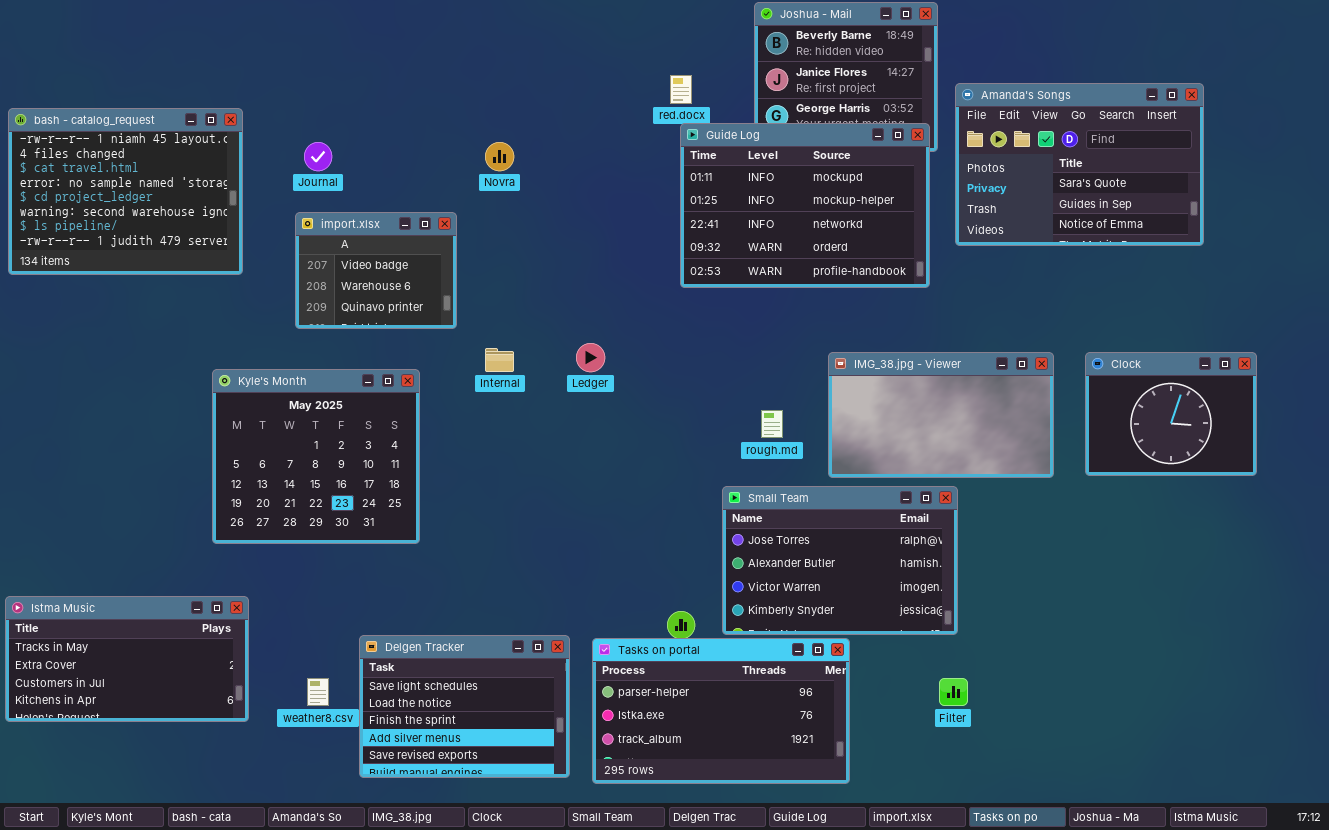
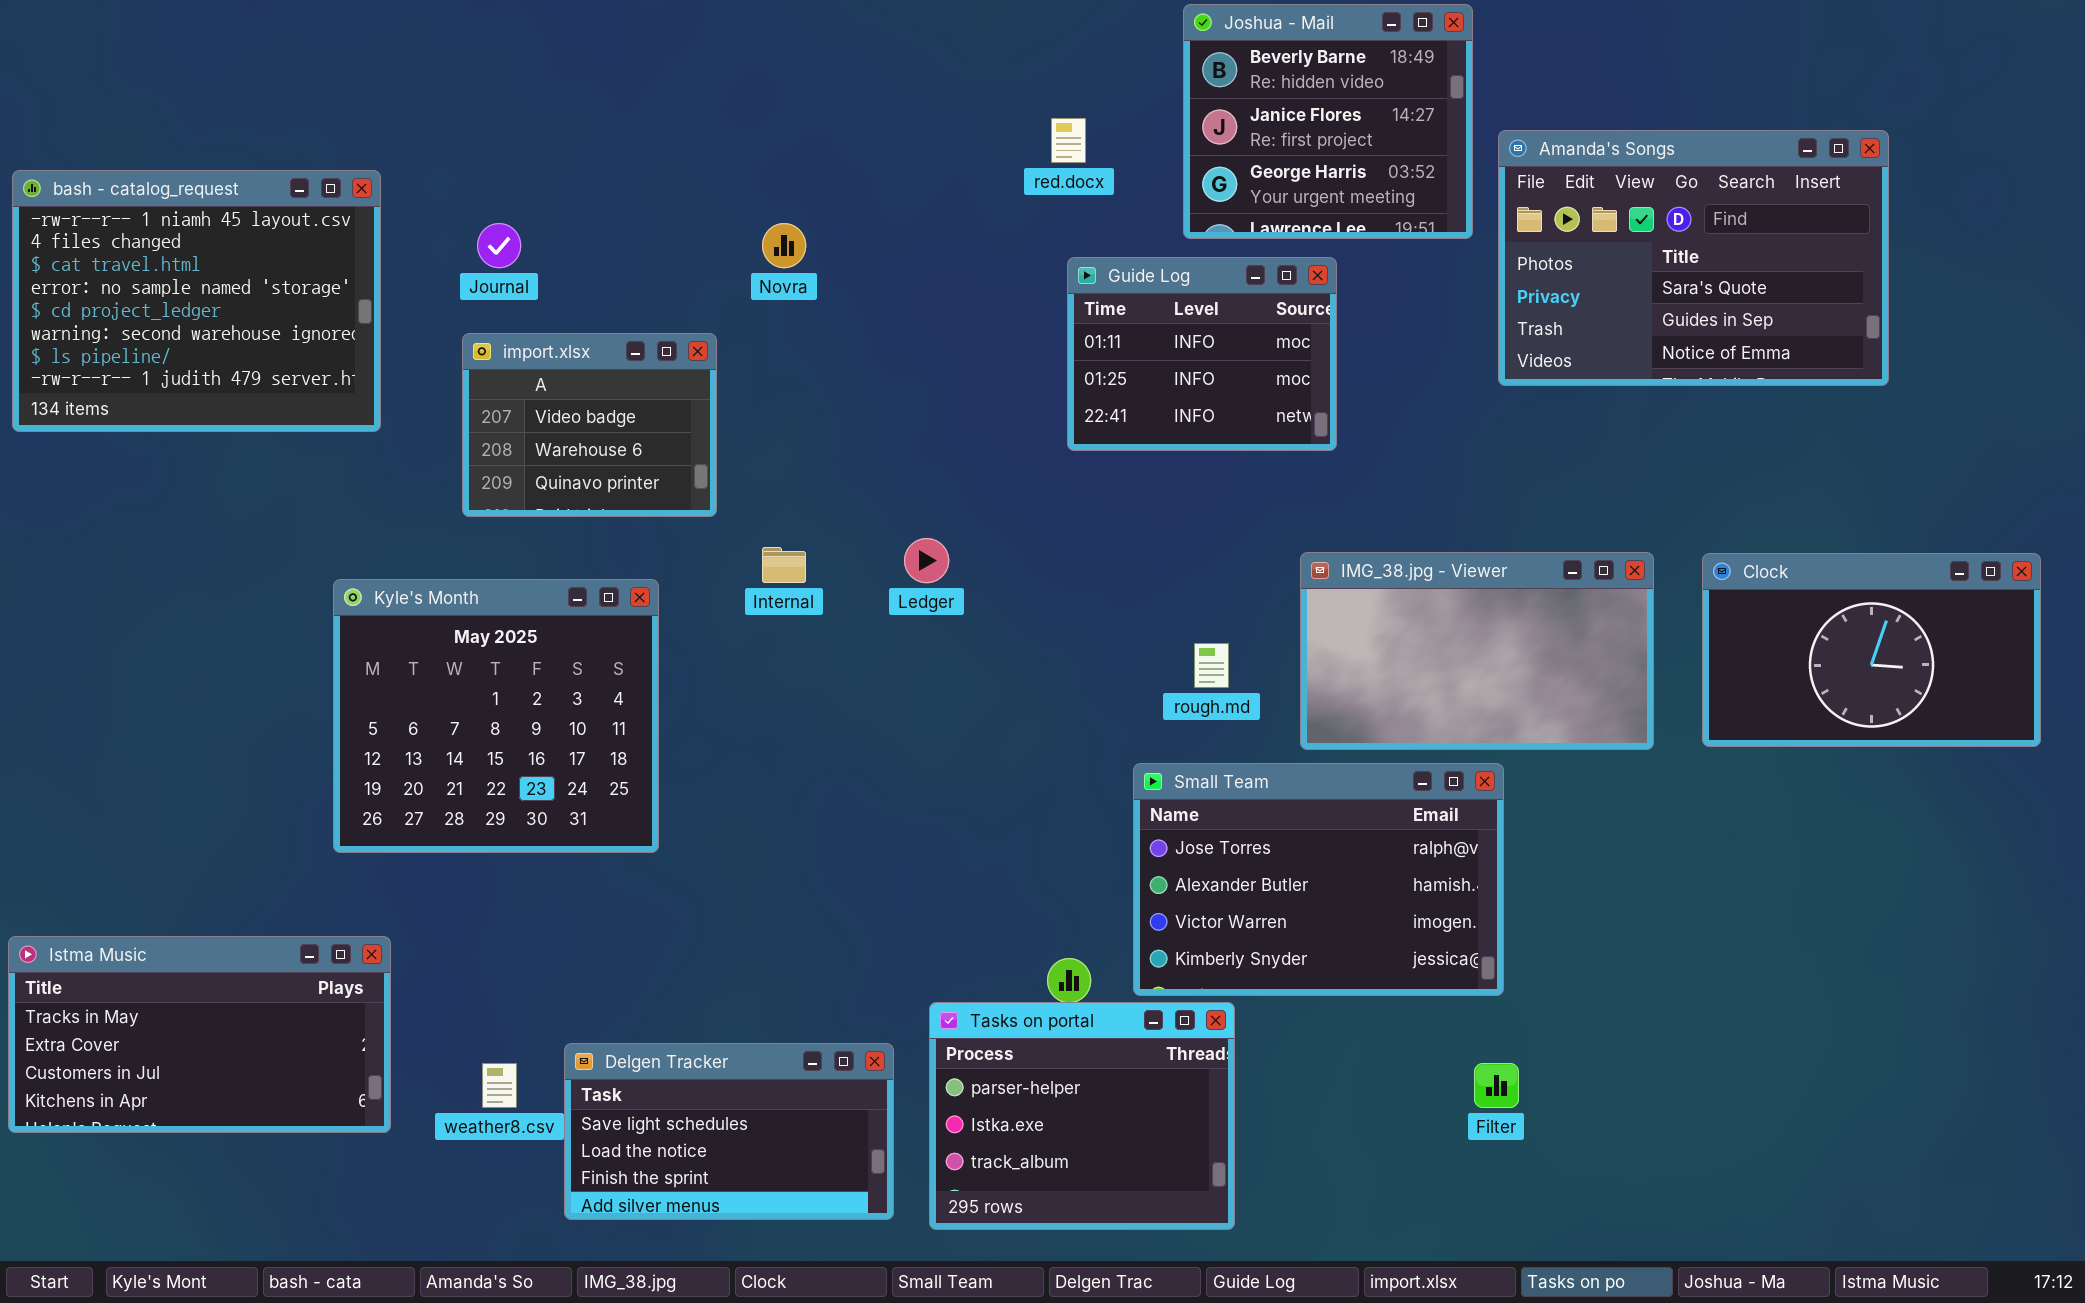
Guide Log: [680,123,930,288] -> [1067,257,1337,451], resized
Clock: [1085,352,1257,476] -> [1702,553,2041,747], resized
Delgen Tracker: [359,635,570,778] -> [564,1043,894,1220], resized
Tasks on portal: [592,638,850,784] -> [929,1002,1235,1230], resized

